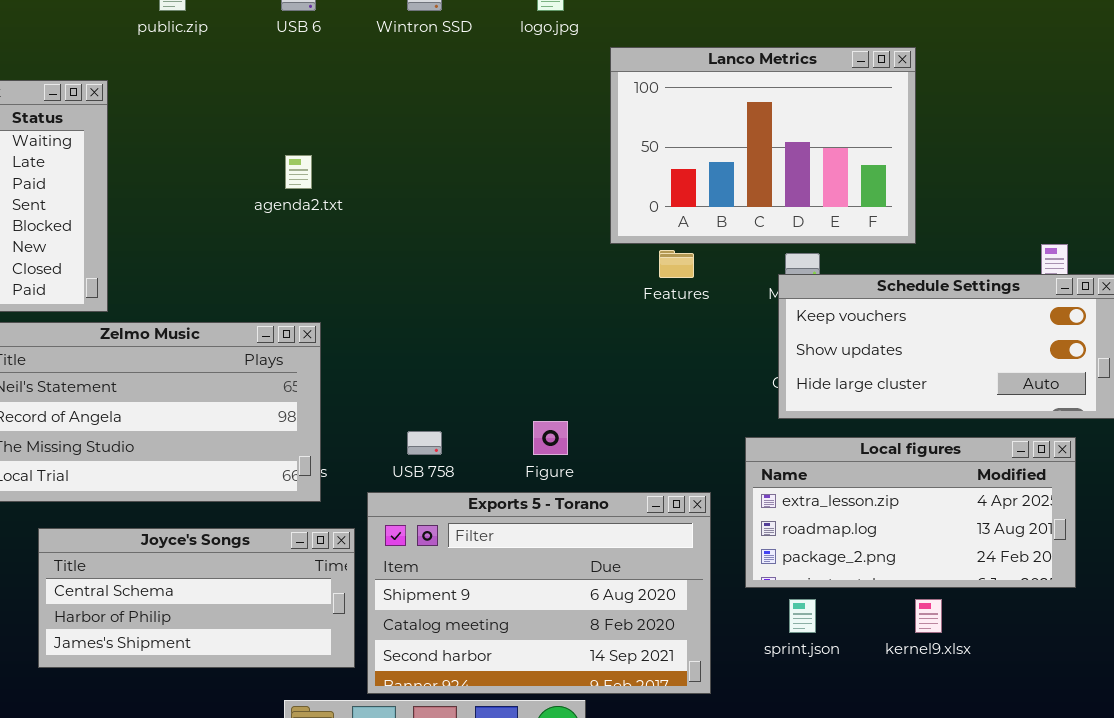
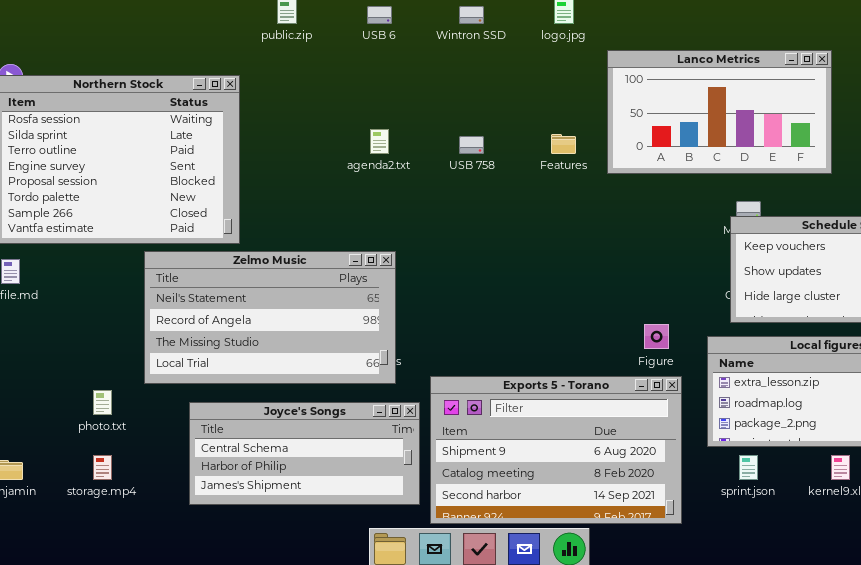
Lanco Metrics: [610,47,916,244] -> [607,50,832,174], resized
Features: [659,250,694,278] -> [551,134,576,154], moved
Figure: [533,421,568,455] -> [644,324,669,349], moved
USB 758: [407,431,442,455] -> [459,136,484,154], moved

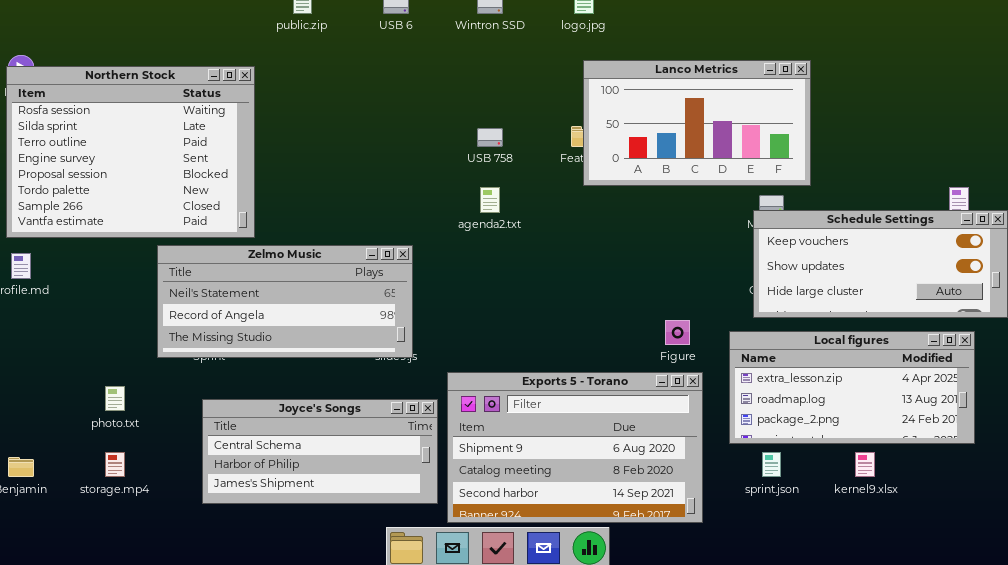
Lanco Metrics: [607,50,832,174] -> [583,60,811,186], moved
agenda2.txt: [370,129,389,154] -> [480,187,500,213], moved
Zelmo Music: [144,251,396,384] -> [157,245,413,358], resized

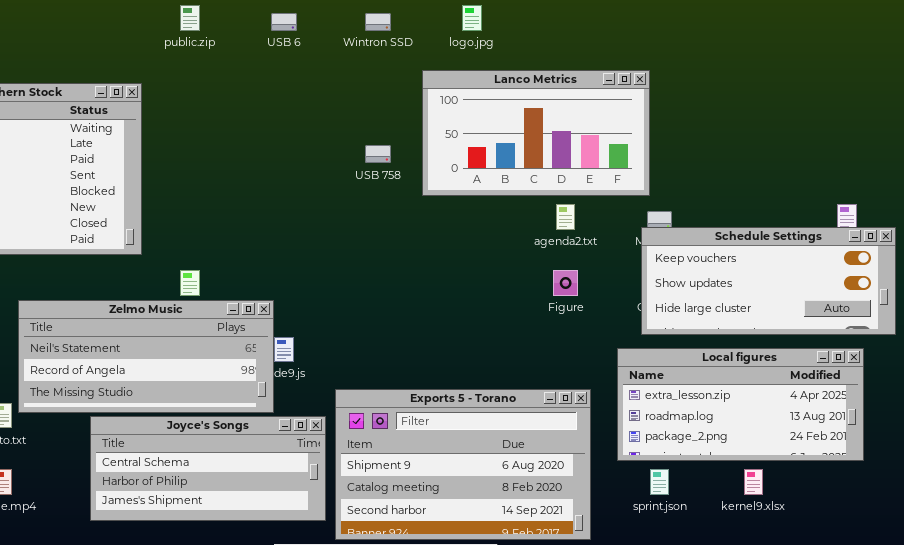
Lanco Metrics: [583,60,811,186] -> [422,70,650,196], moved
agenda2.txt: [480,187,500,213] -> [556,204,575,230], moved
Zelmo Music: [157,245,413,358] -> [18,300,274,413], moved
Figure: [665,320,690,345] -> [553,270,578,296], moved

